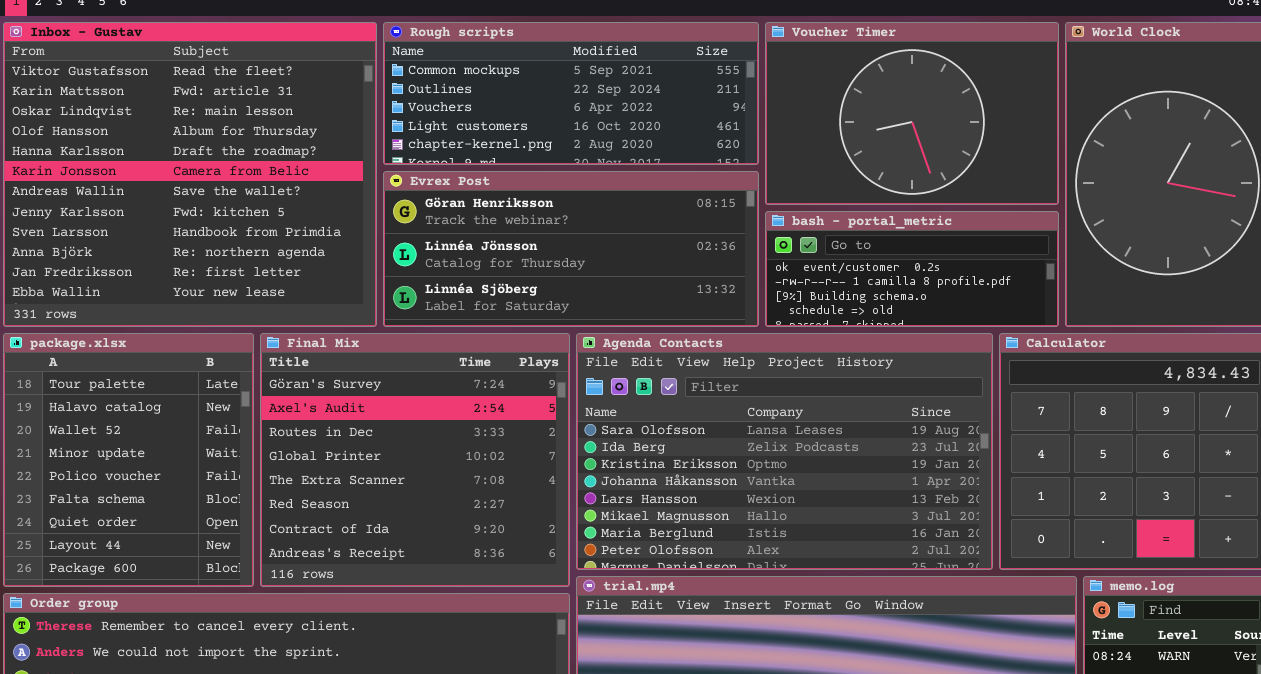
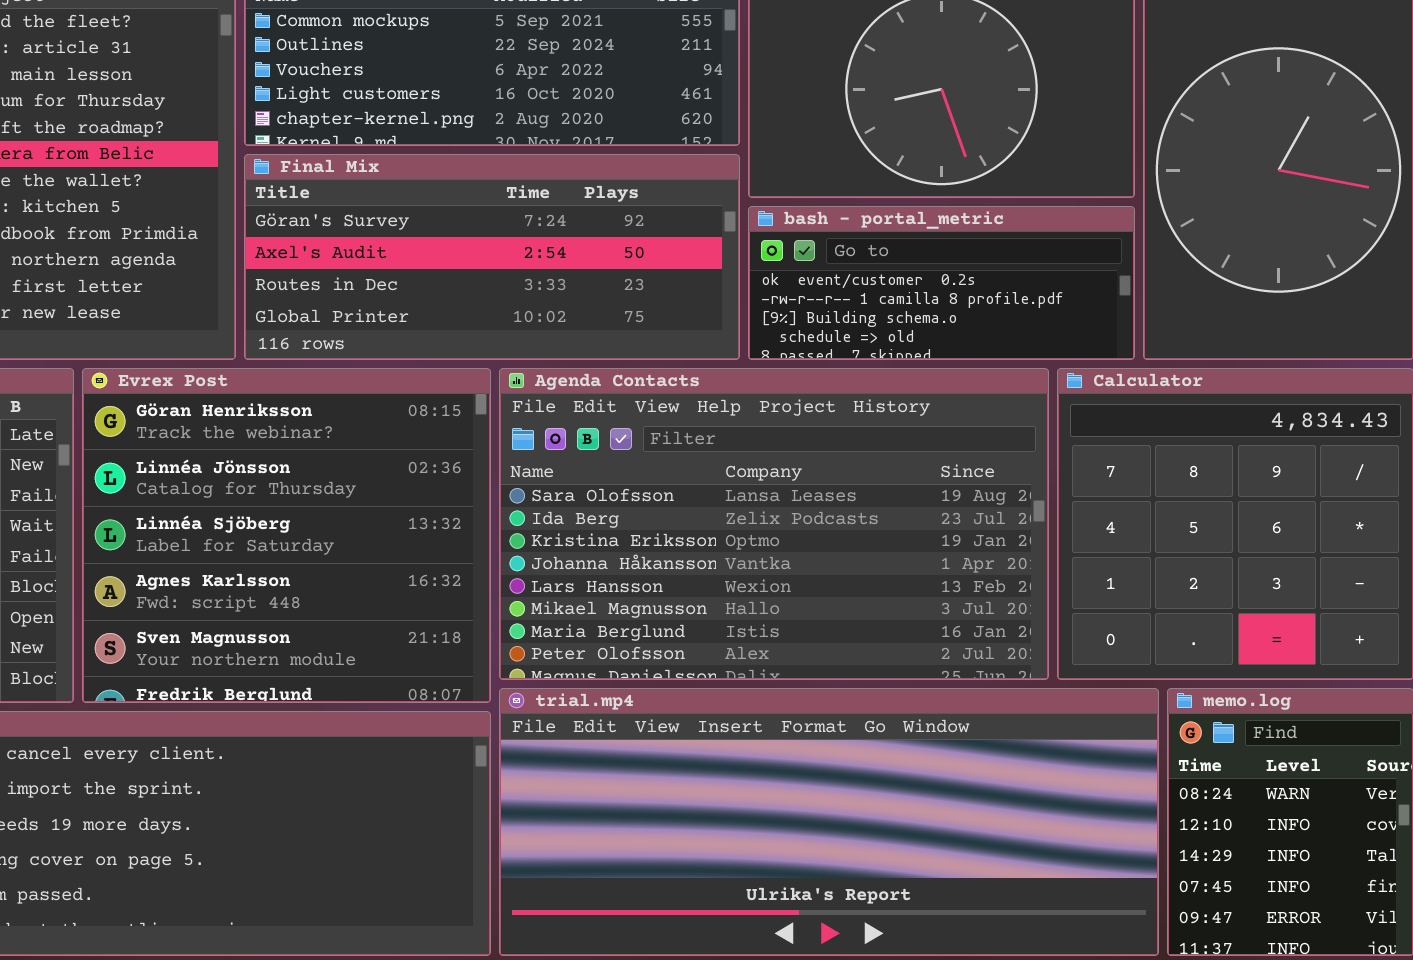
Evrex Post: [383,171,759,327] -> [82,368,491,703], moved, resized
Final Mix: [260,333,570,587] -> [244,154,740,360], moved, resized

